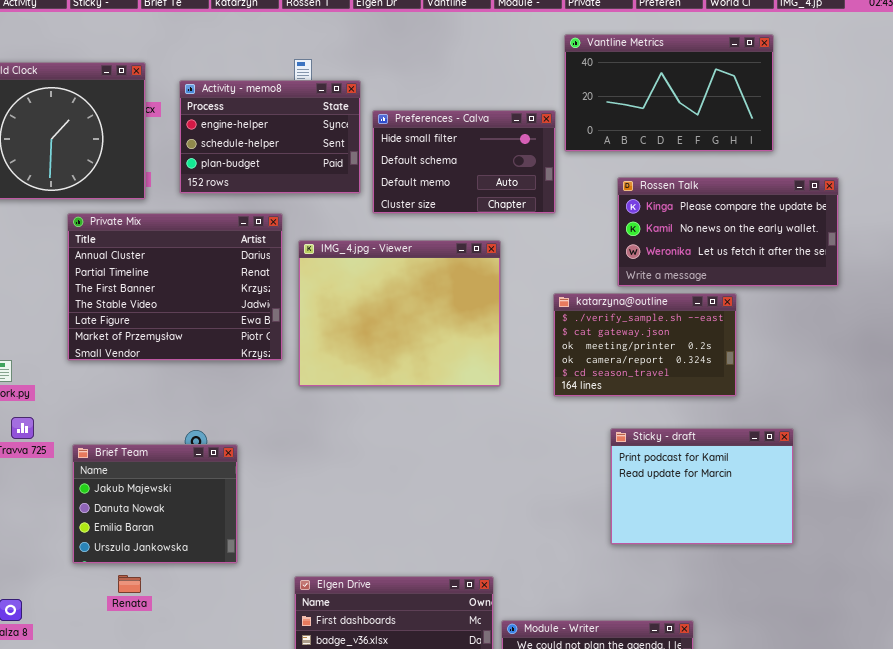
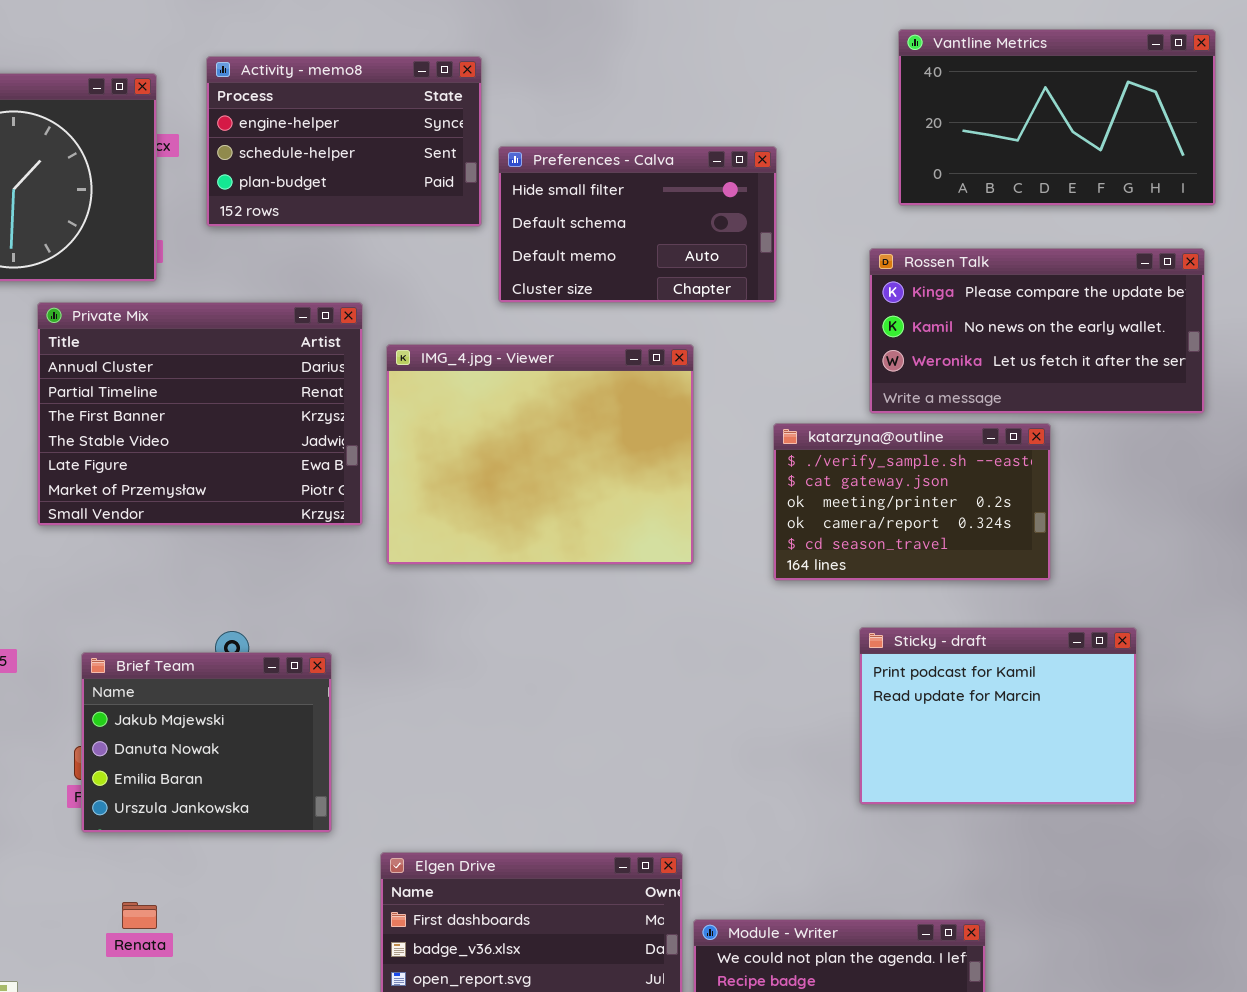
Vantline Metrics: [564,34,774,152] -> [898,29,1216,206], moved
Activity - memo8: [179,80,361,194] -> [206,56,482,227], moved
Brief Team: [72,444,238,564] -> [81,652,332,833], moved
Renata: [118,575,141,593] -> [122,902,157,929], moved

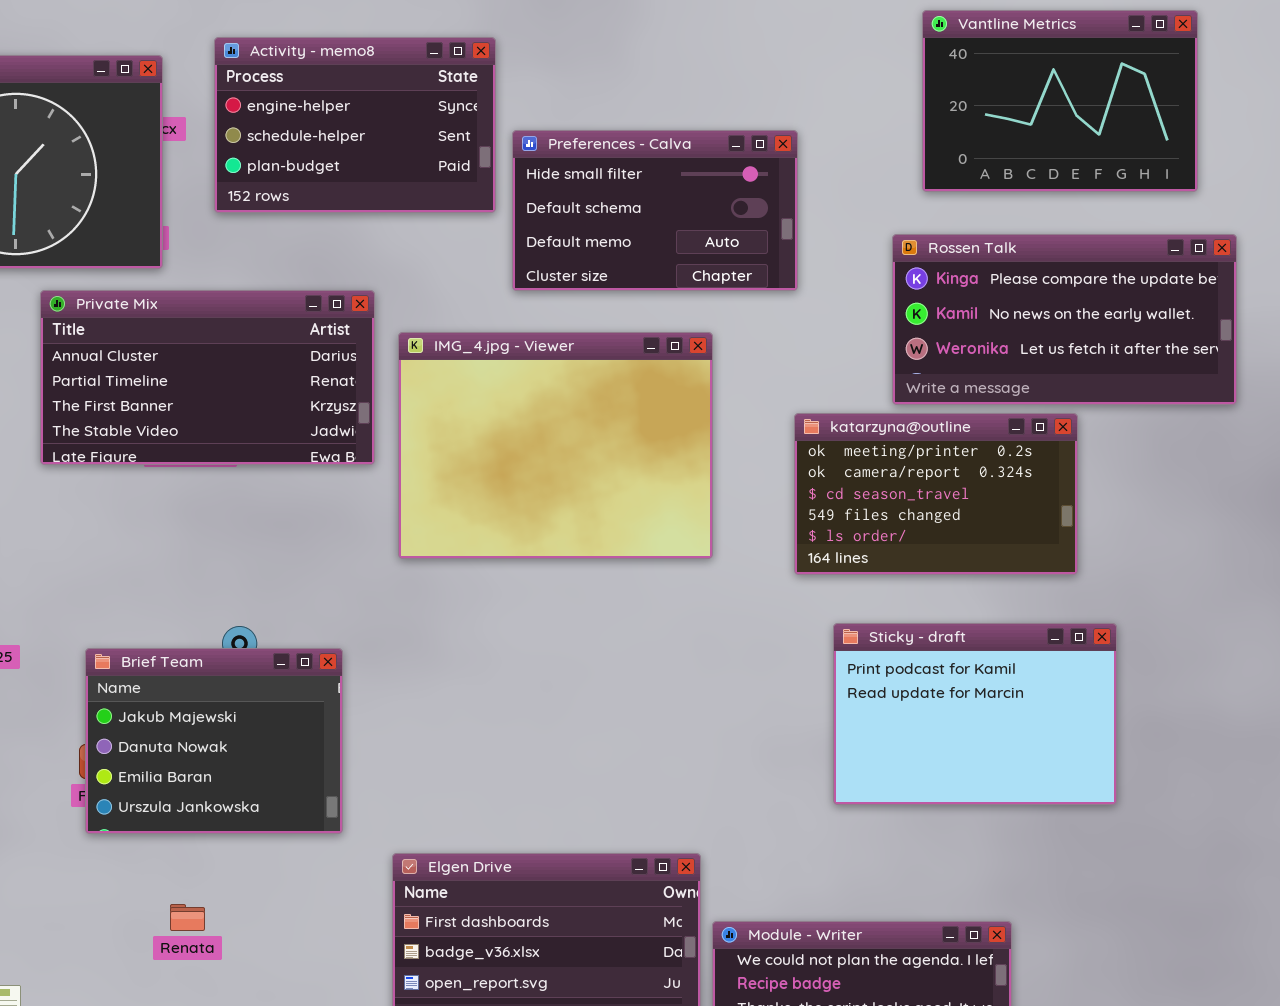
Vantline Metrics: [898,29,1216,206] -> [922,10,1198,192], resized
Private Mix: [37,302,363,526] -> [40,290,375,465], resized
katarzyna@outline: [773,423,1051,581] -> [794,413,1078,575], scrolled down 2 rows
Sticky - draft: [859,627,1137,805] -> [833,623,1117,805], moved
Renata: [122,902,157,929] -> [170,904,205,931], moved

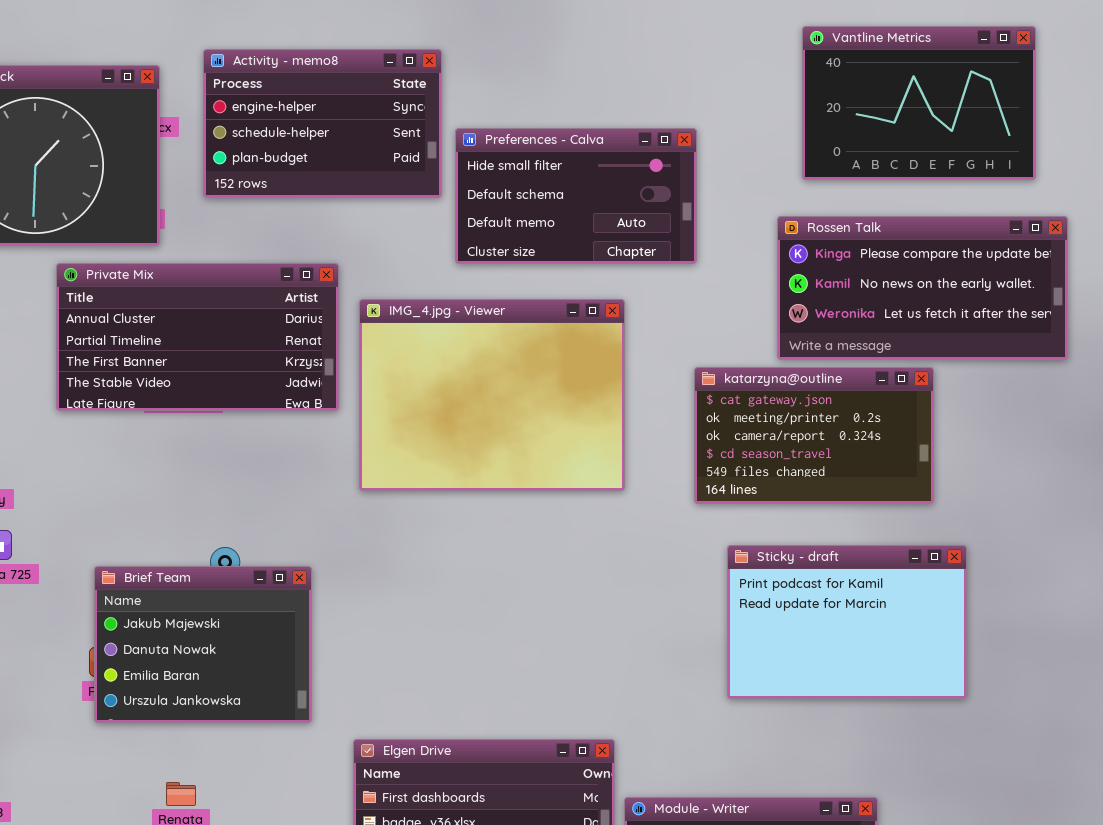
katarzyna@outline: [794,413,1078,575] -> [694,367,934,504], scrolled up 1 row

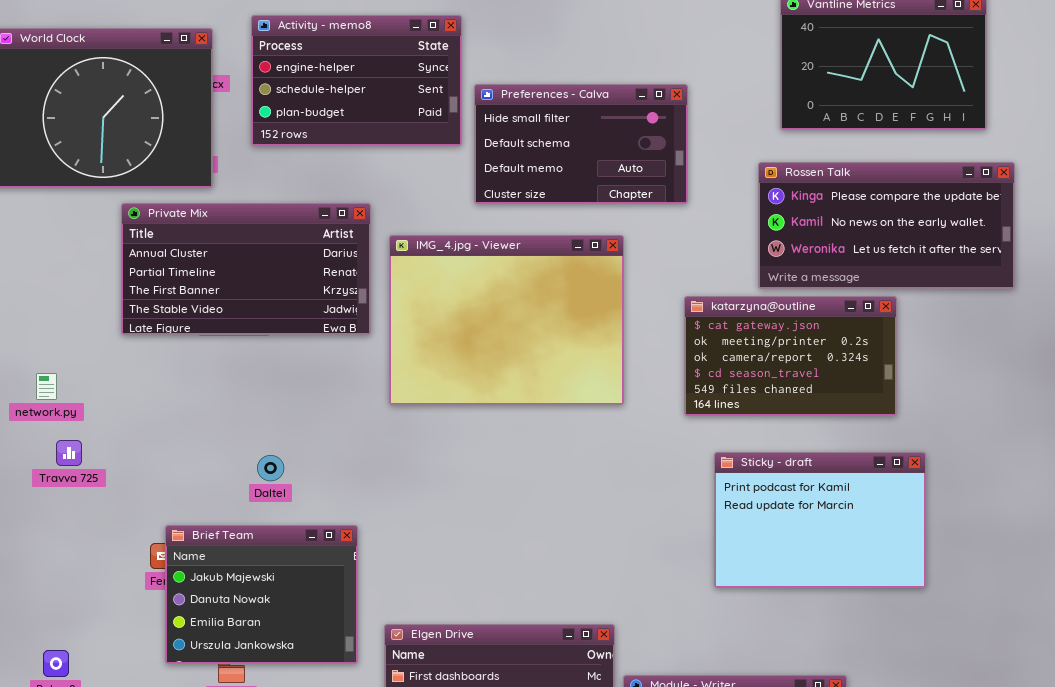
Brief Team: [94,566,312,723] -> [165,525,358,664], moved

